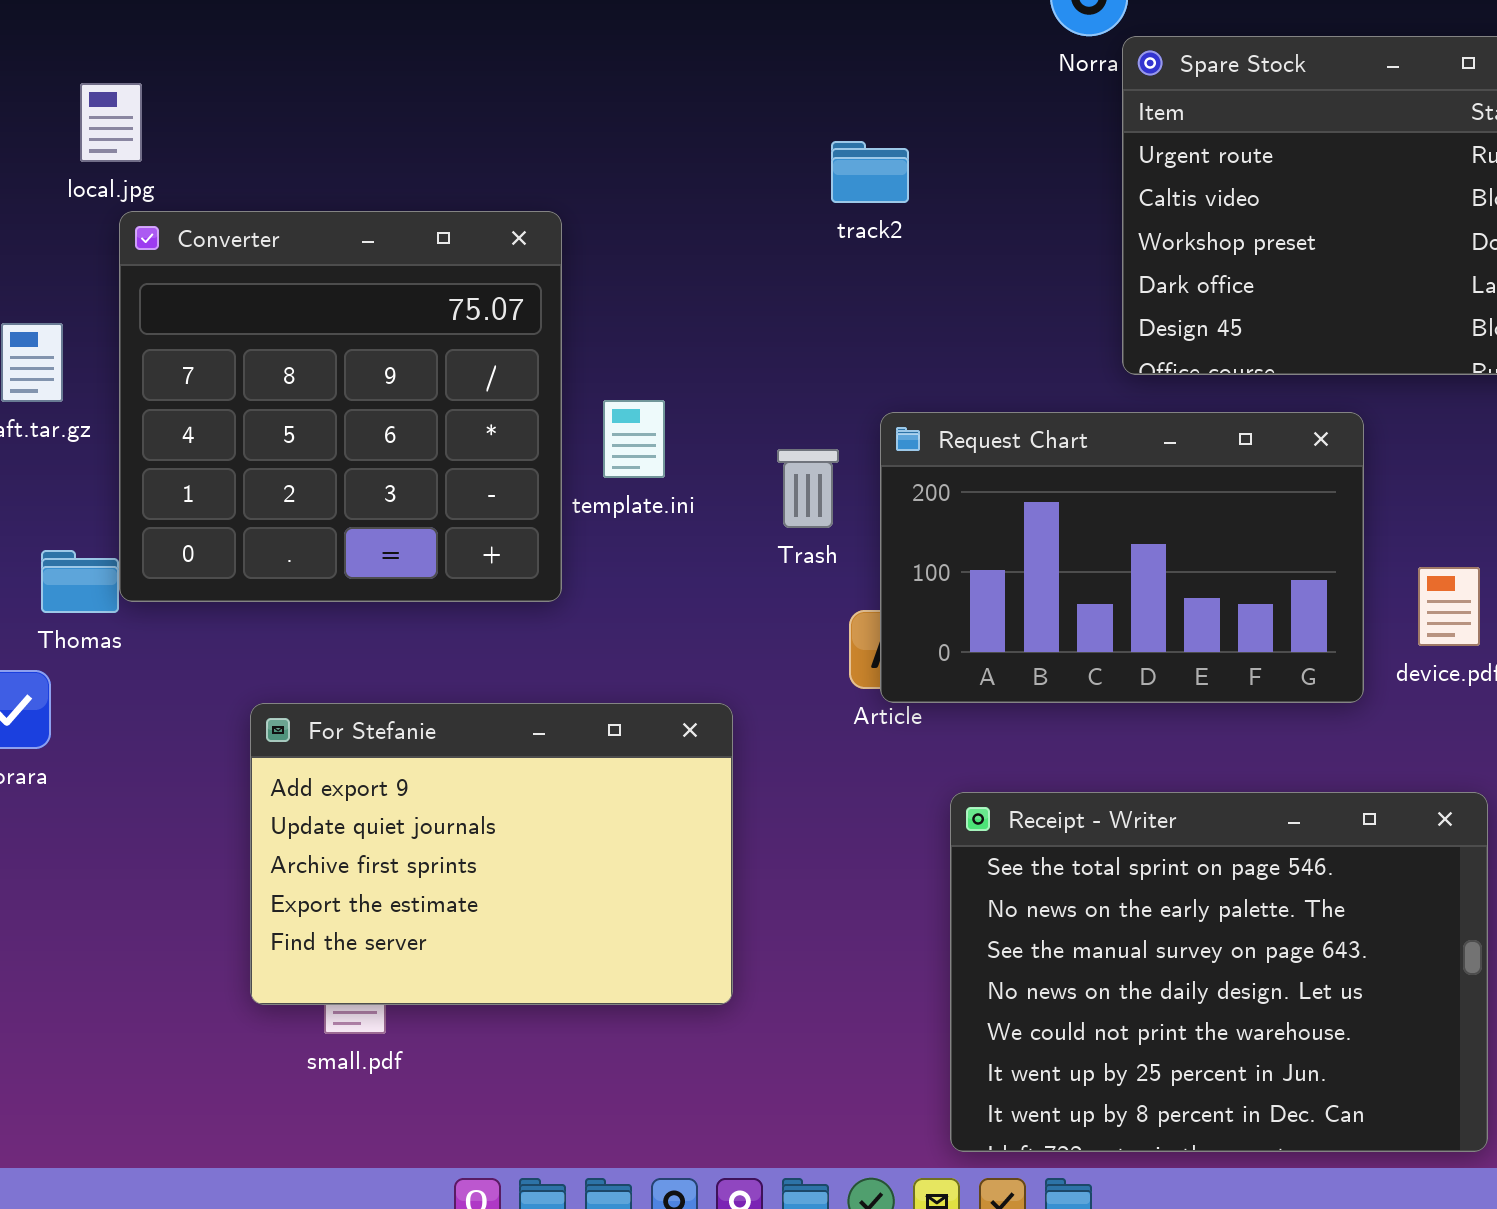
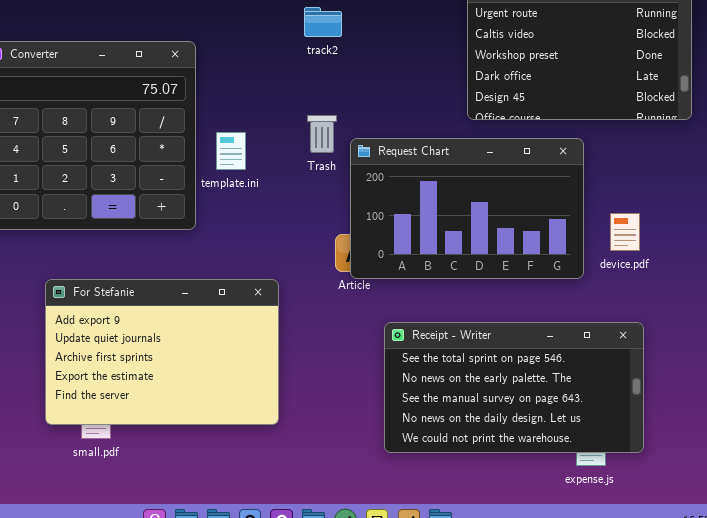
track2: [831,141,909,203] -> [304,7,342,37], moved
Trash: [777,449,839,528] -> [307,115,337,153], moved
Receipt - Writer: [950,792,1488,1152] -> [384,322,644,453], resized

